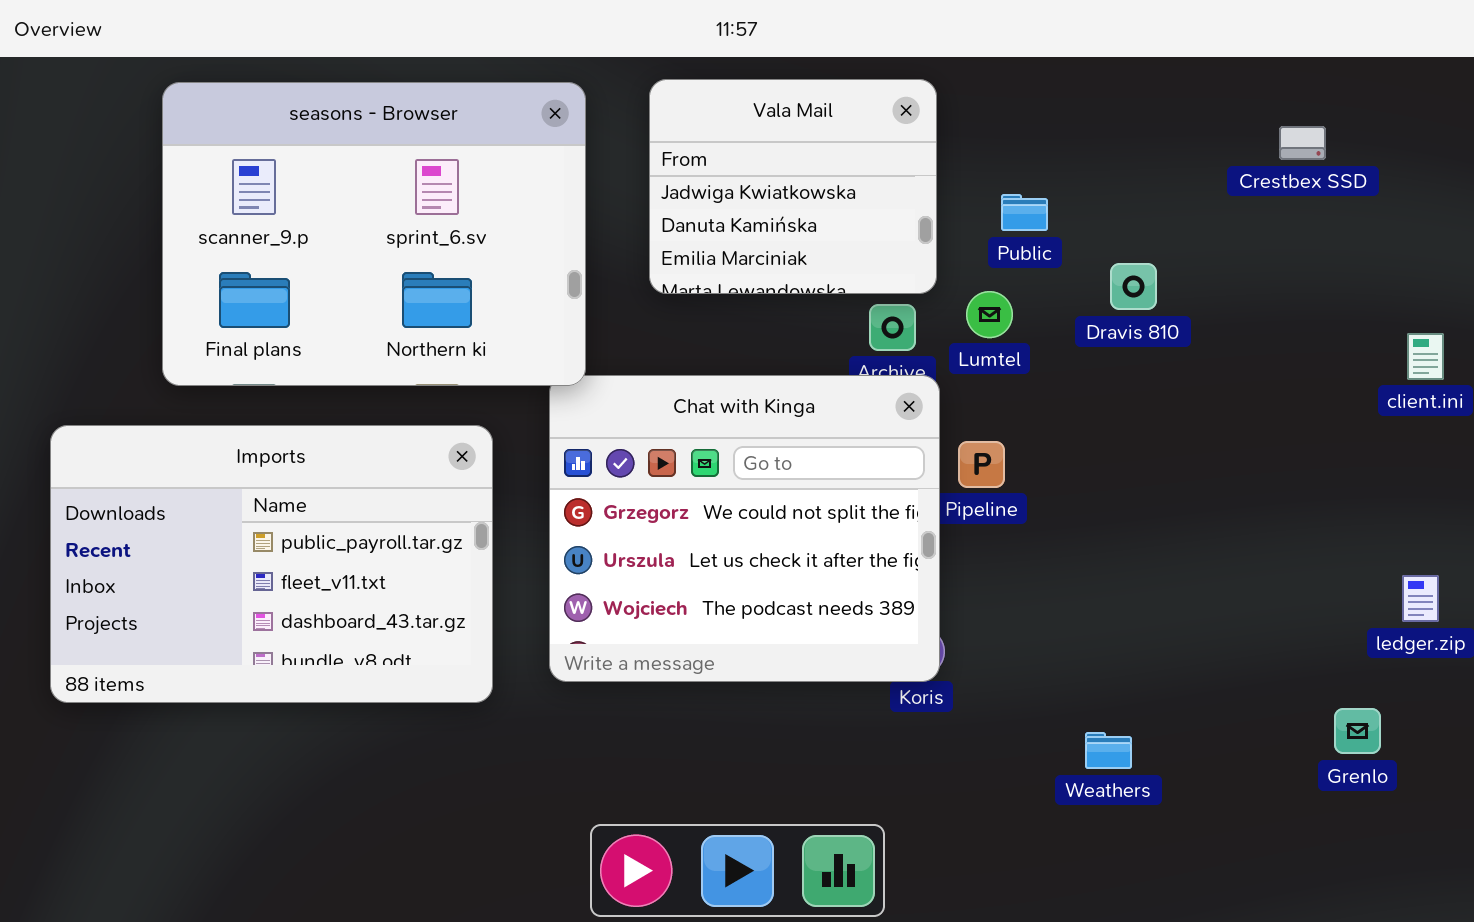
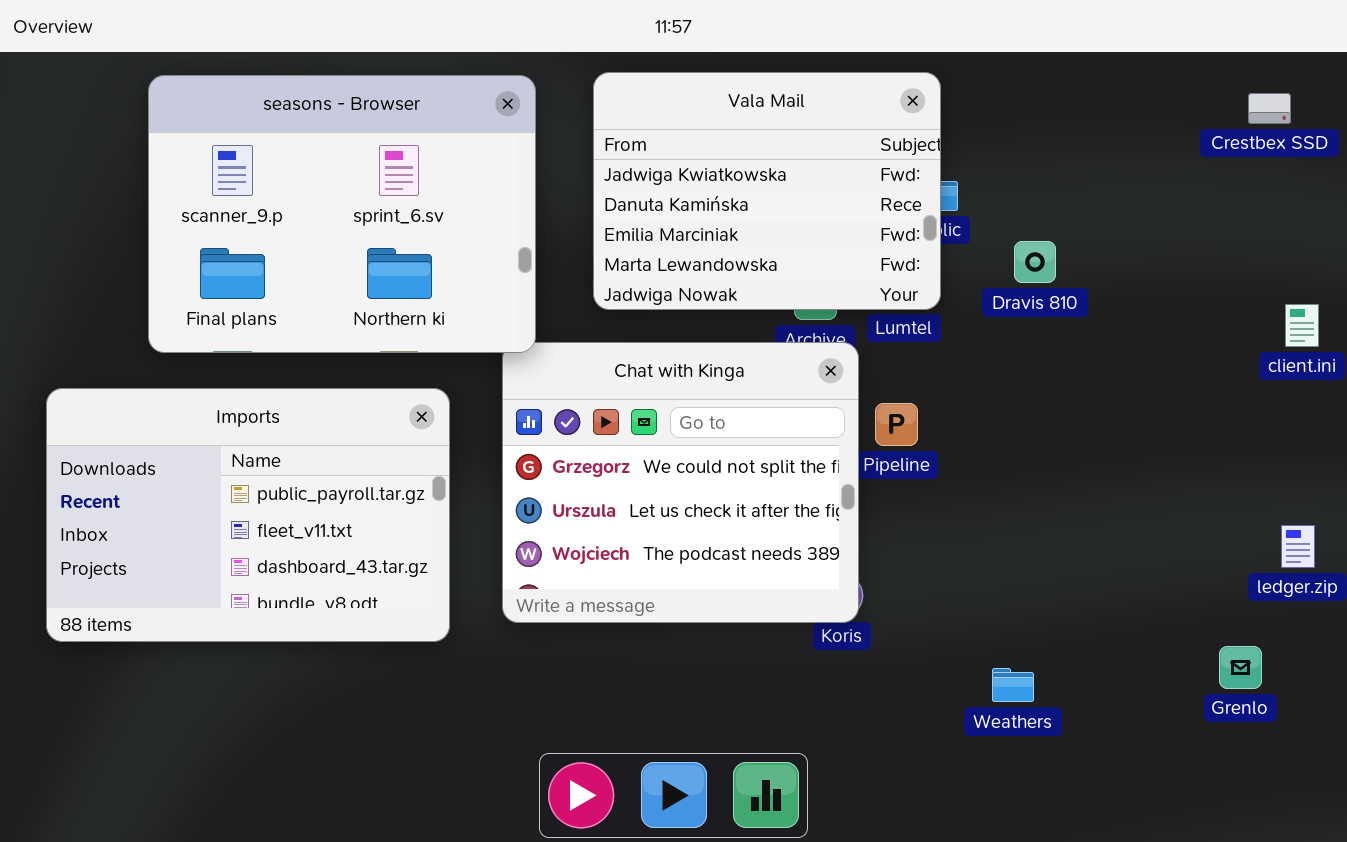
Vala Mail: [649,79,937,294] -> [593,72,941,310], resized
Crestbex SSD: [1279,126,1326,160] -> [1248,93,1291,124], moved

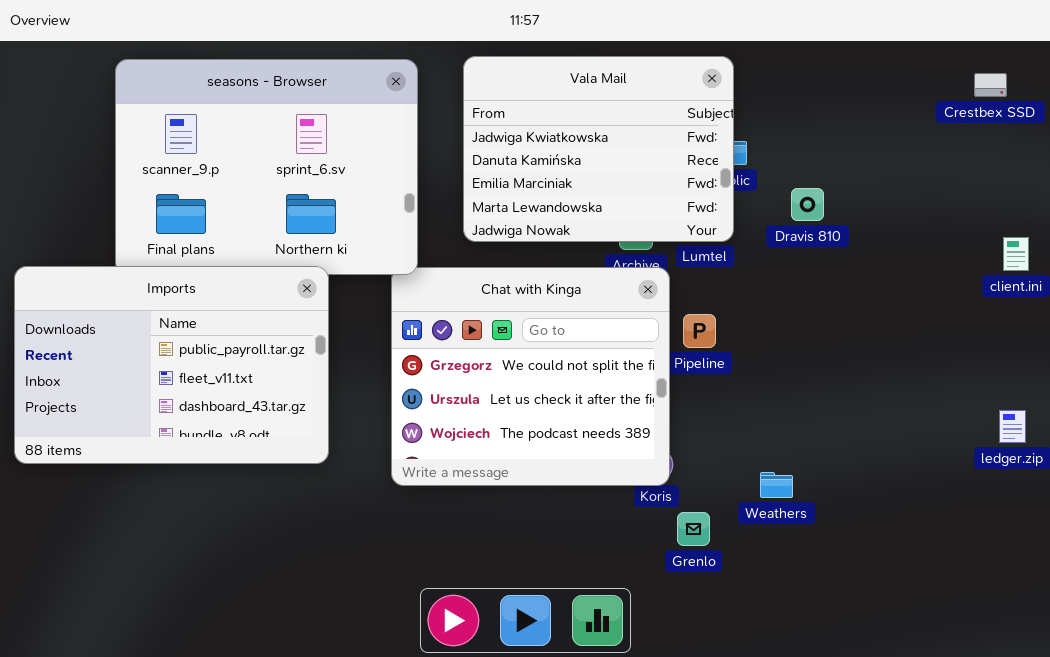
Imports: [46,388,450,642] -> [14,266,329,464], moved
Grenlo: [1219,646,1262,689] -> [677,512,710,546], moved
Weathers: [992,668,1034,702] -> [760,472,793,498], moved

